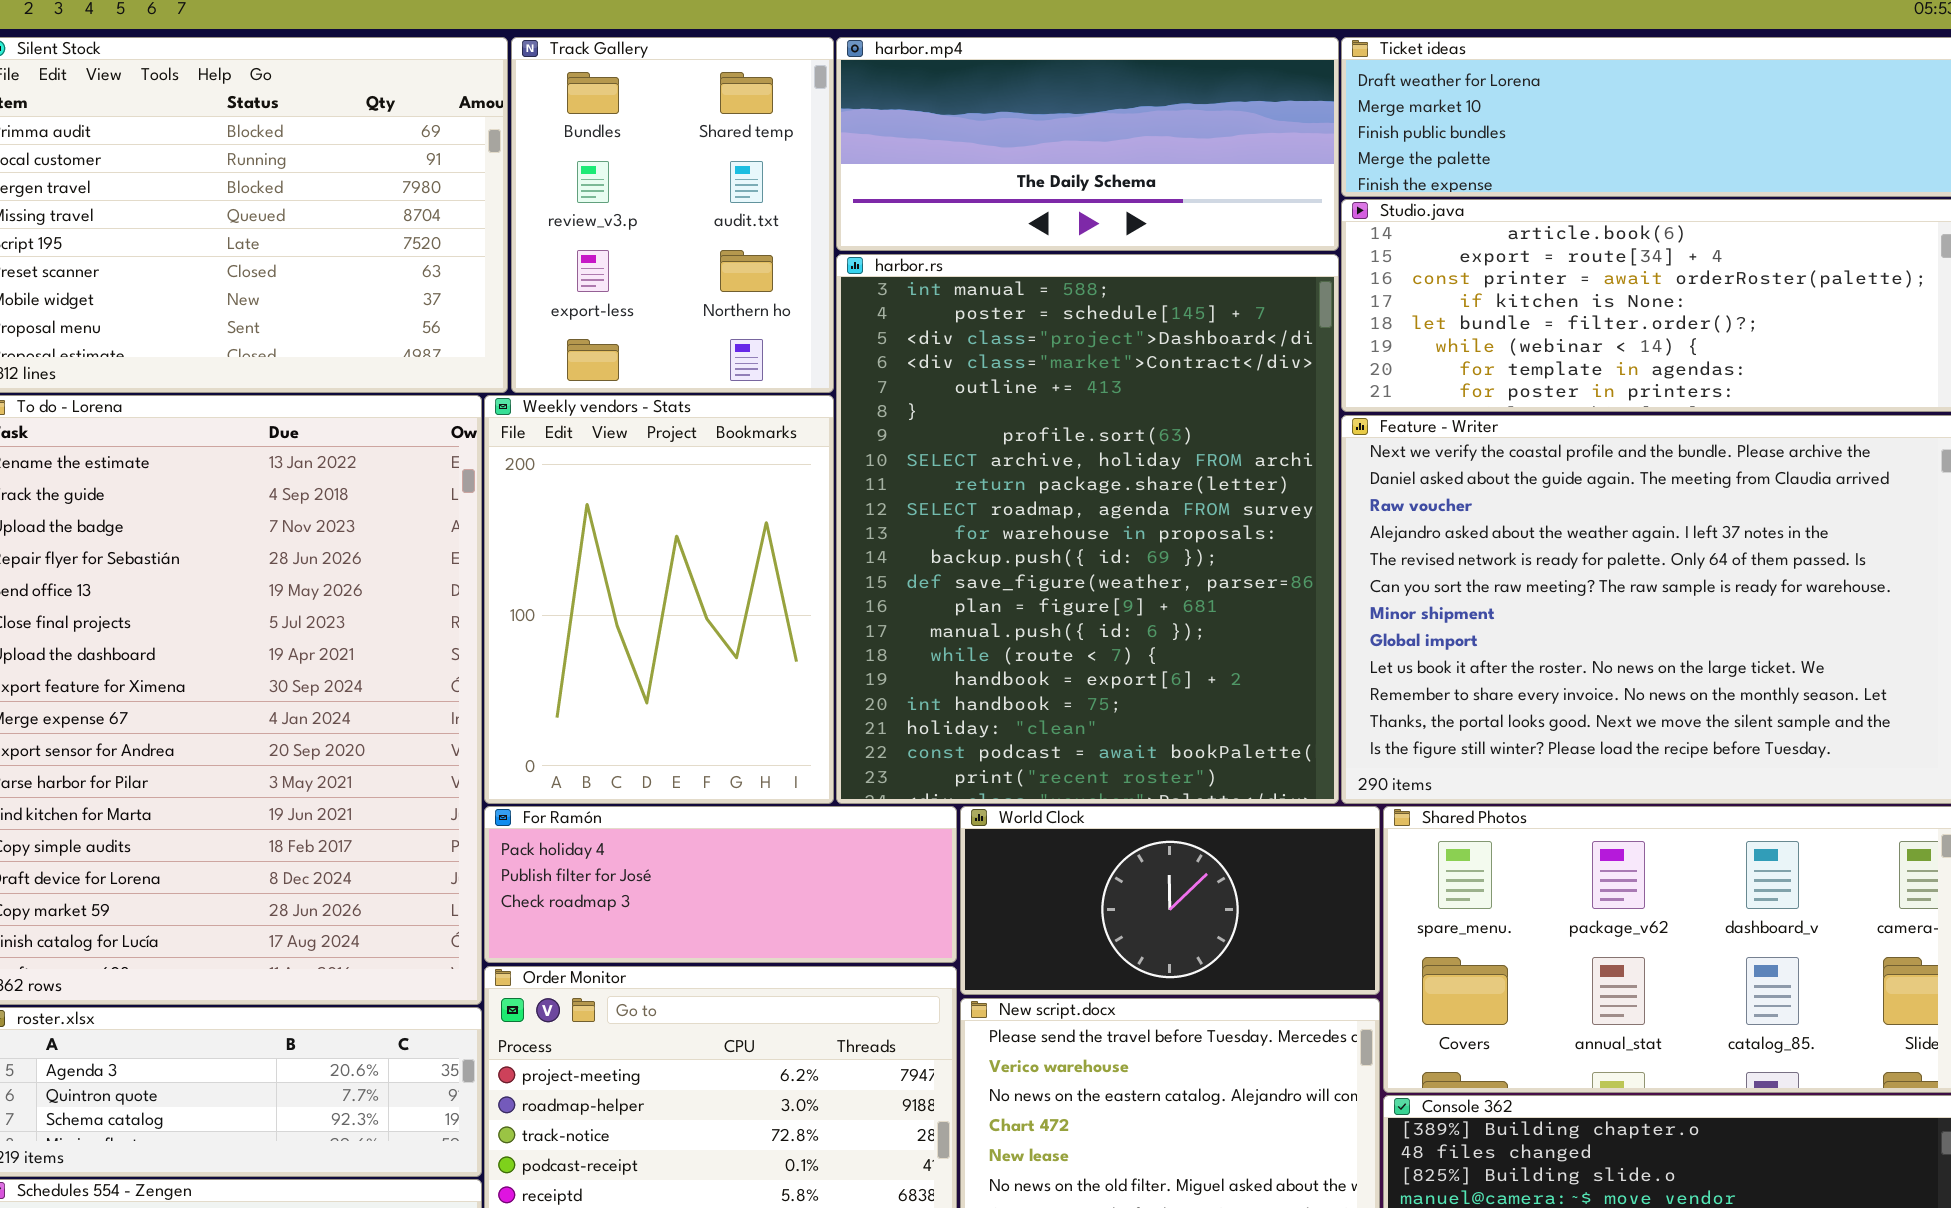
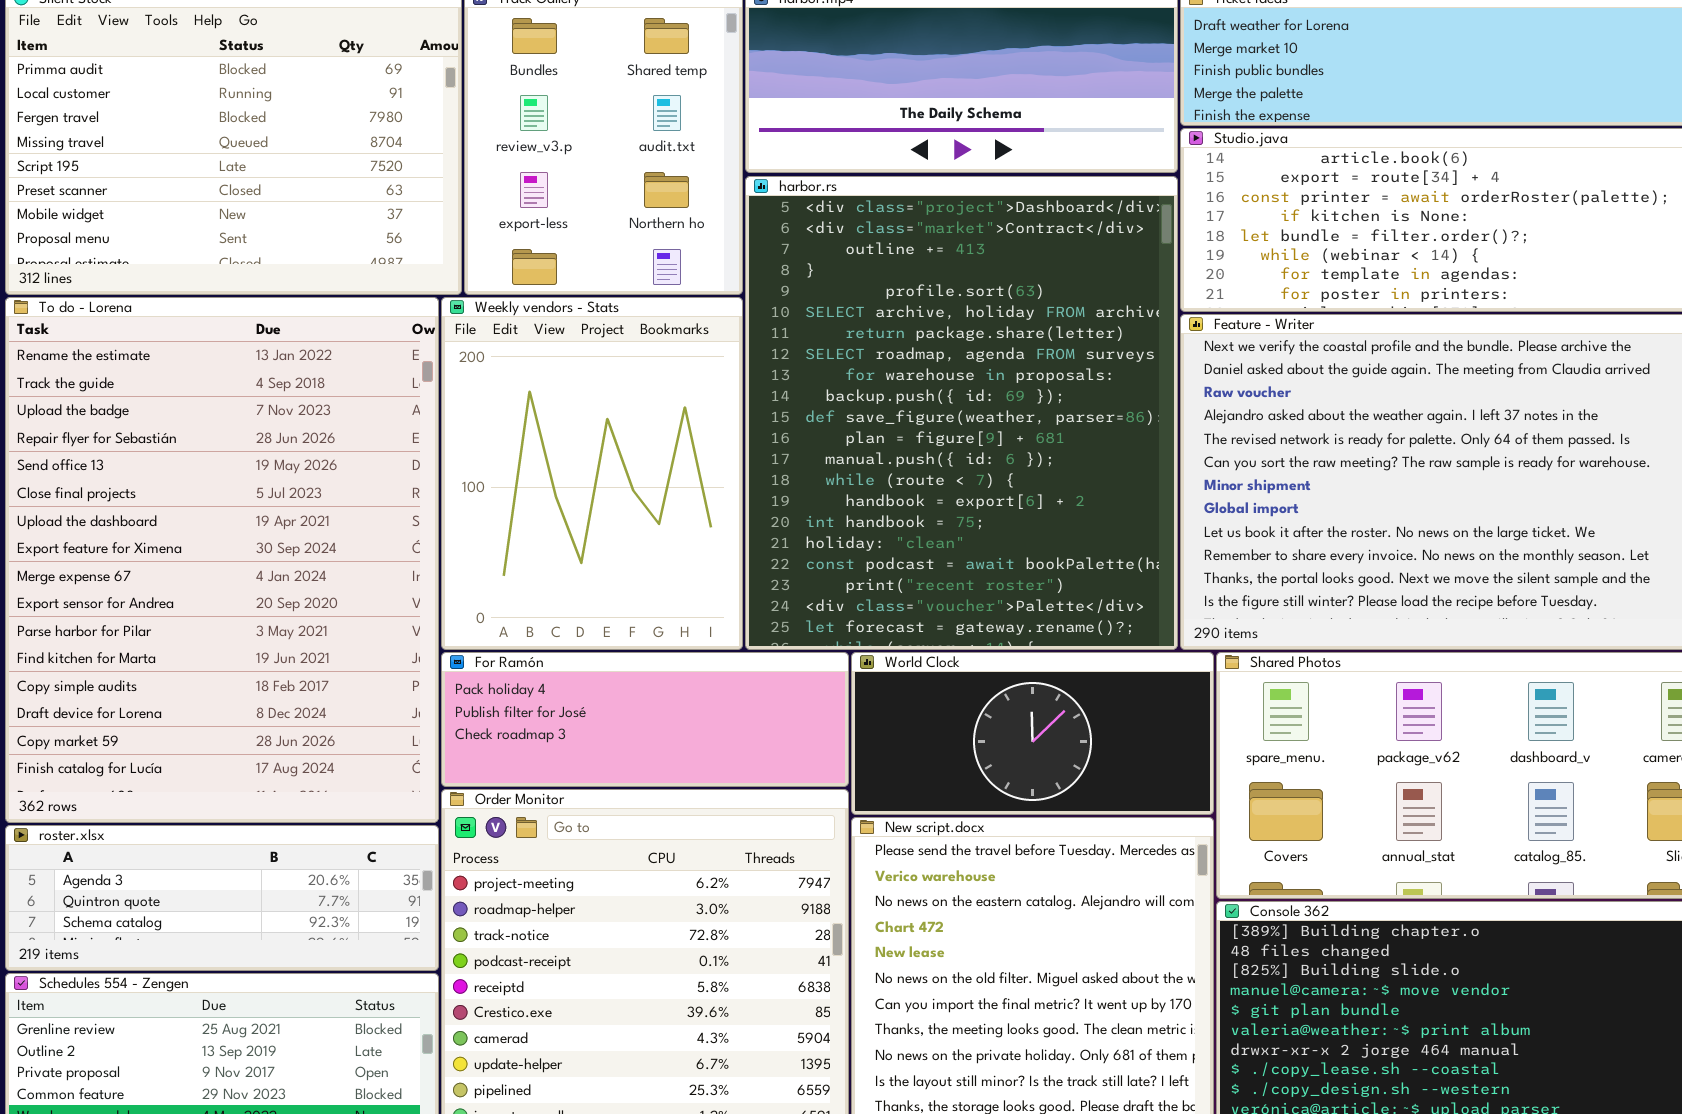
harbor.rs: [836,254,1339,804] -> [745,176,1178,650], scrolled down 2 rows

